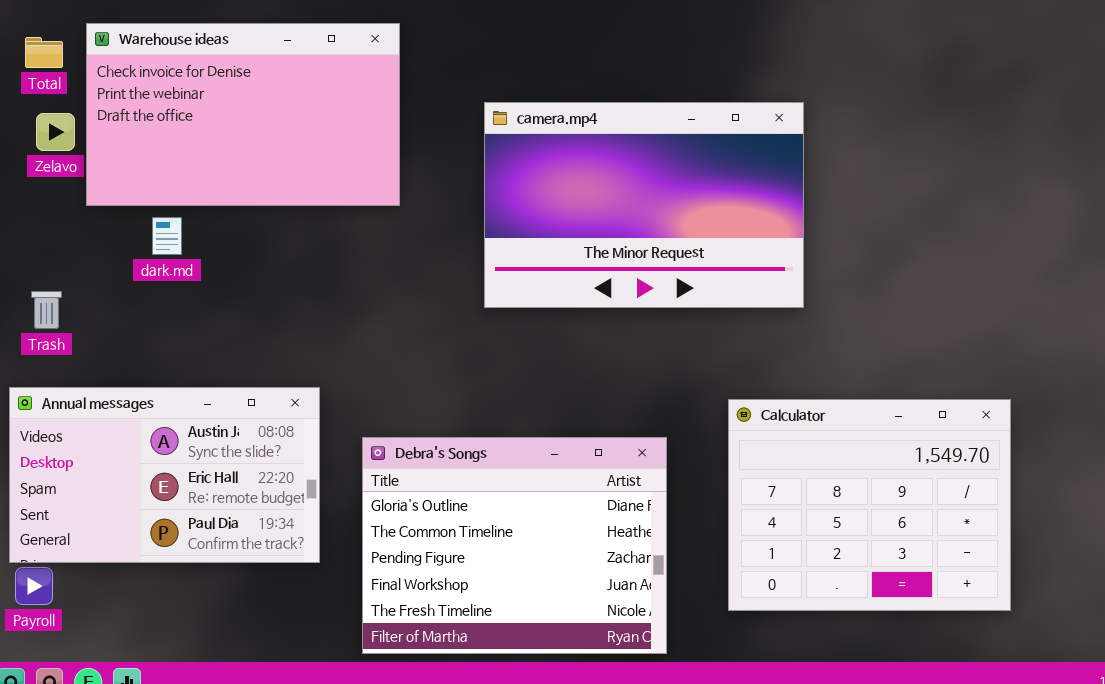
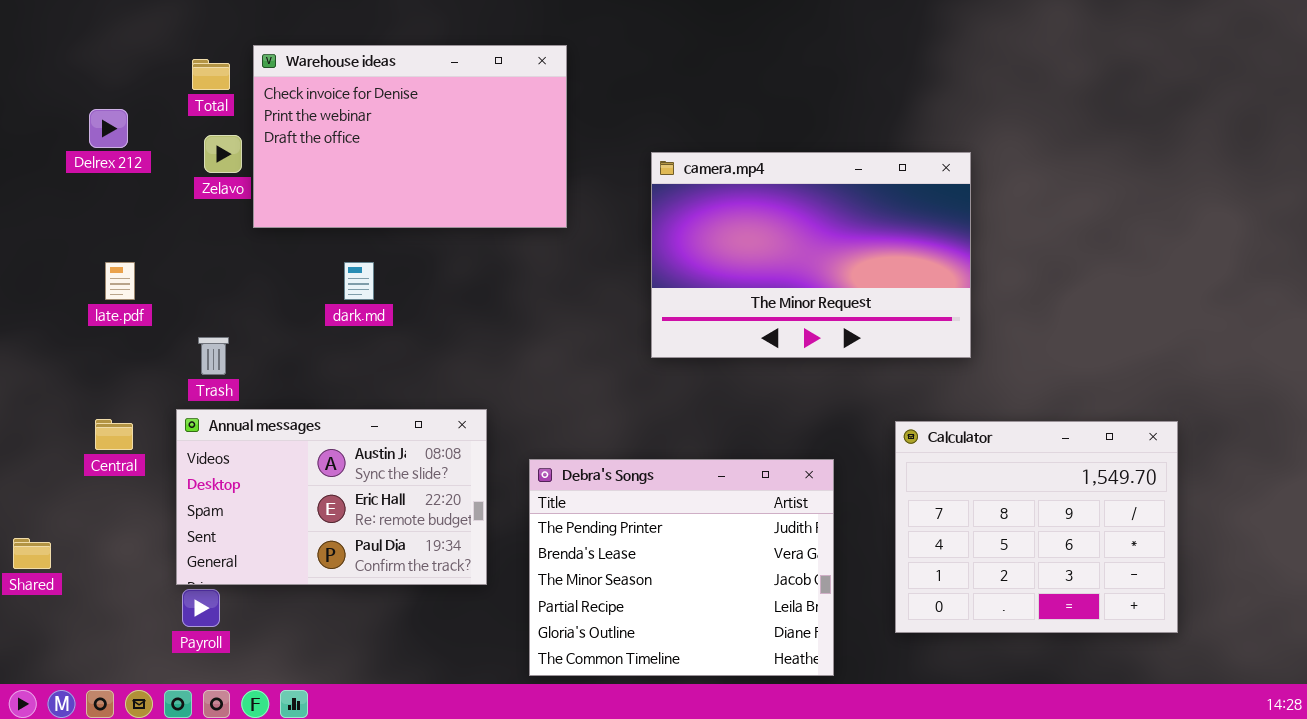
camera.mp4: [484,102,804,308] -> [651,152,971,358], moved
dark.md: [152,217,182,255] -> [344,262,374,300], moved
Trash: [31,291,62,329] -> [198,337,229,375], moved
Debra's Songs: [362,437,667,654] -> [529,459,834,676], scrolled up 4 rows

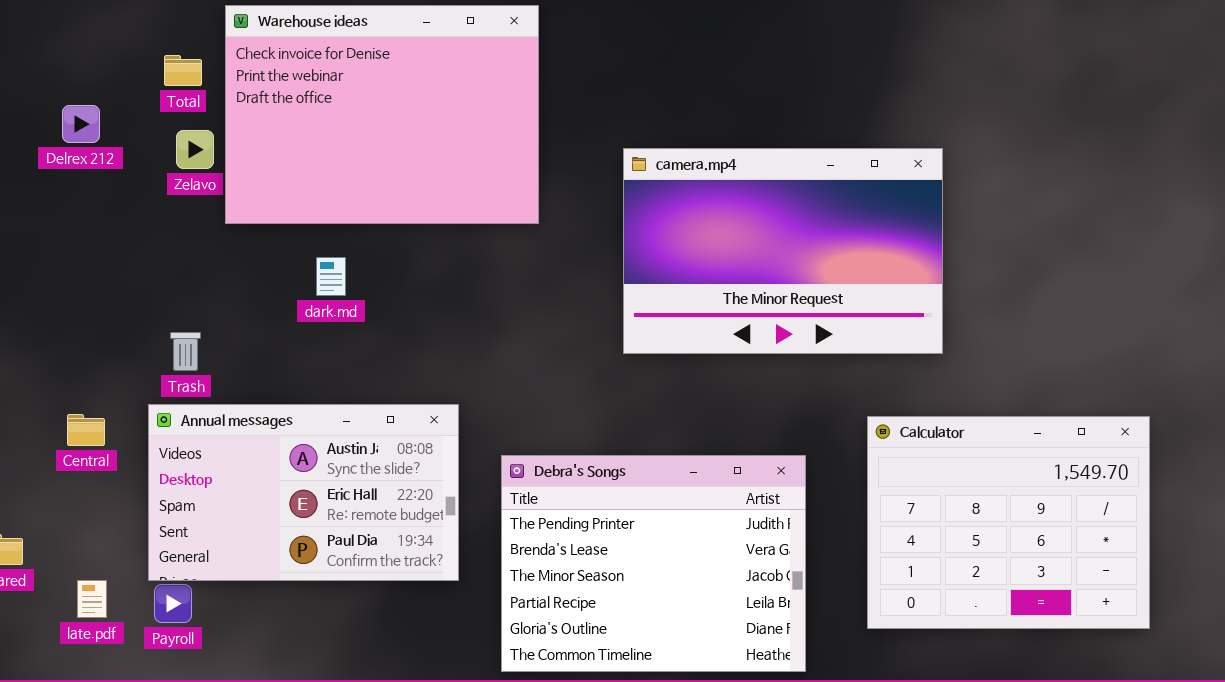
Warehouse ideas: [253,45,567,228] -> [225,5,539,224], resized
late.pdf: [105,262,135,300] -> [77,580,107,618], moved

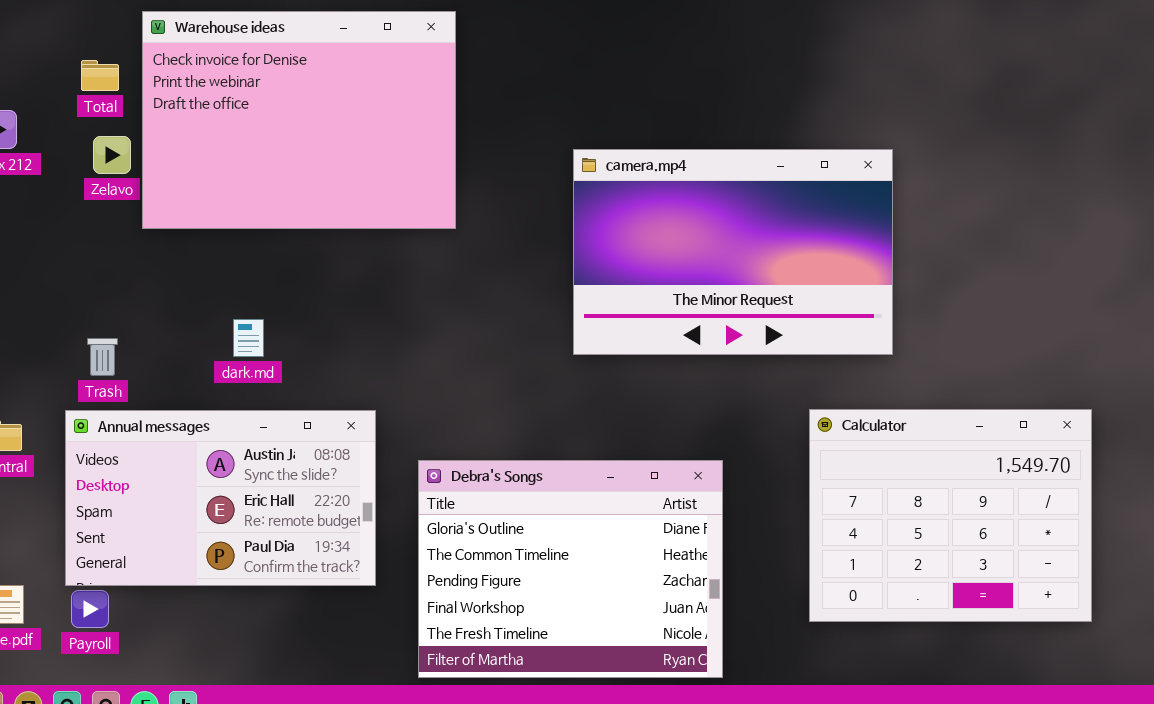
camera.mp4: [623,148,943,354] -> [573,149,893,355], moved
dark.md: [316,257,346,296] -> [233,319,264,357], moved
Calculator: [867,416,1150,629] -> [809,409,1092,622], moved
Debra's Songs: [501,455,806,672] -> [418,460,723,678], scrolled down 4 rows

